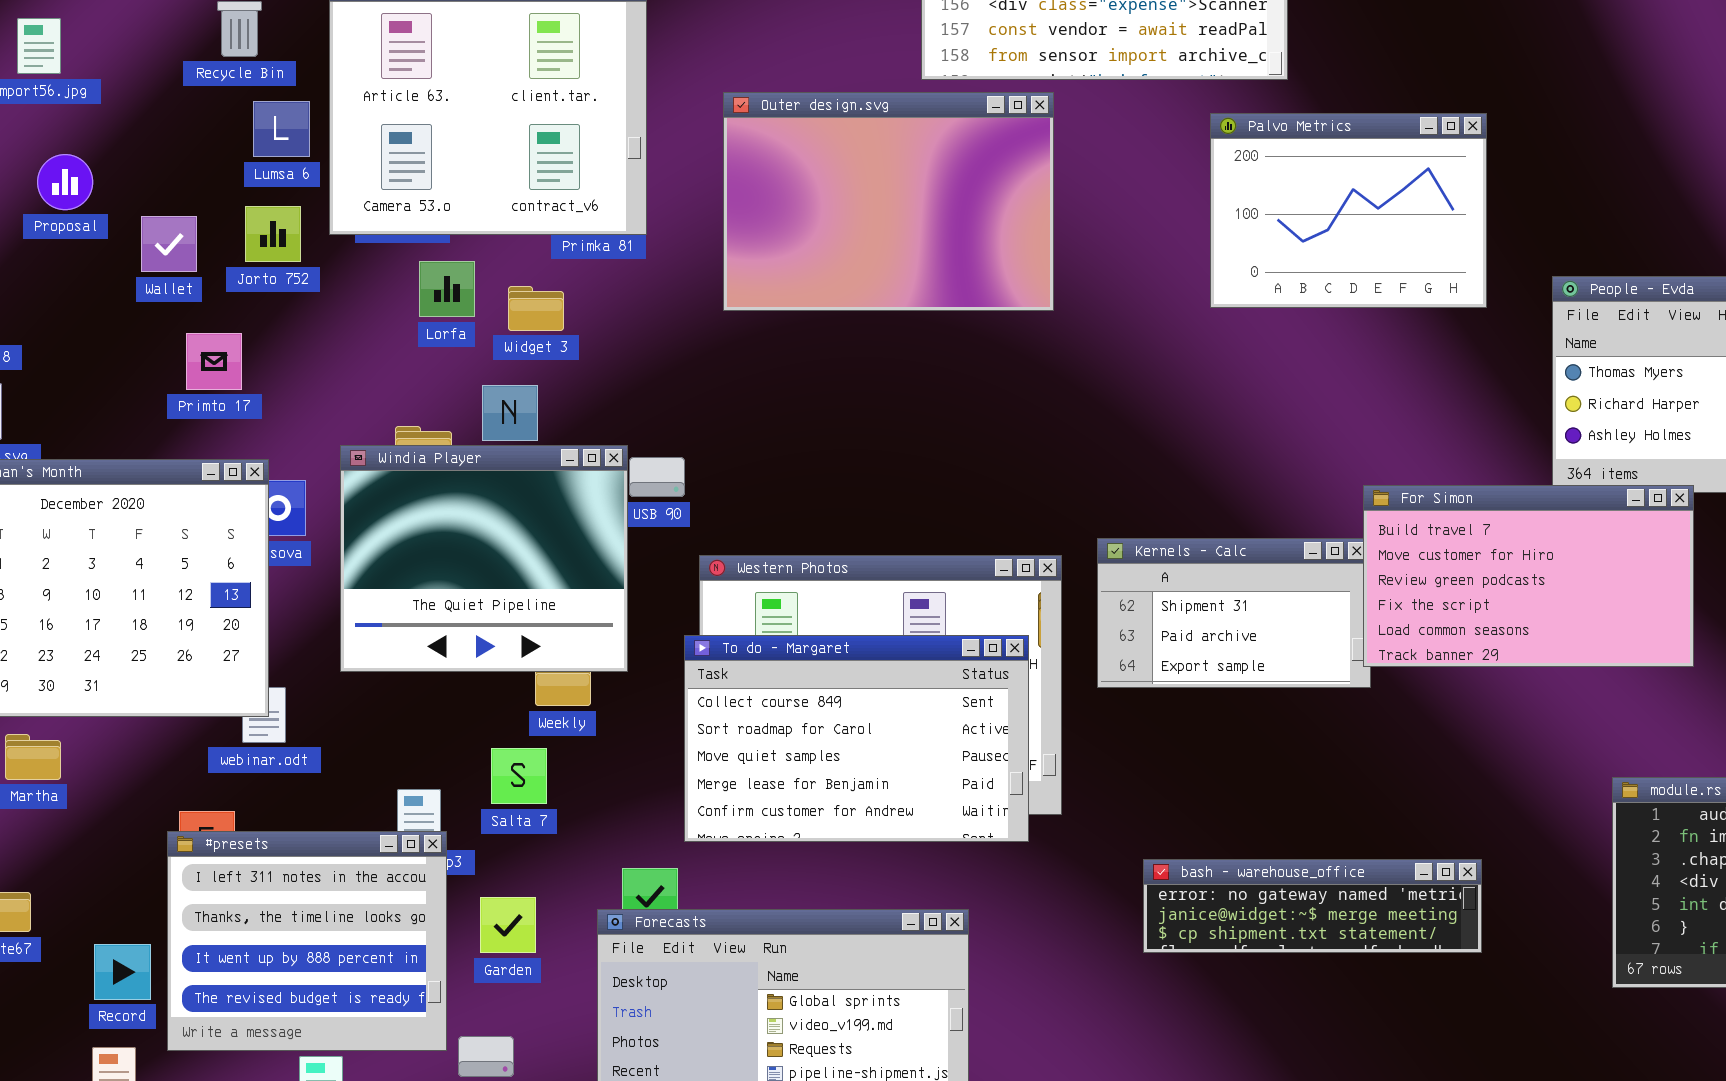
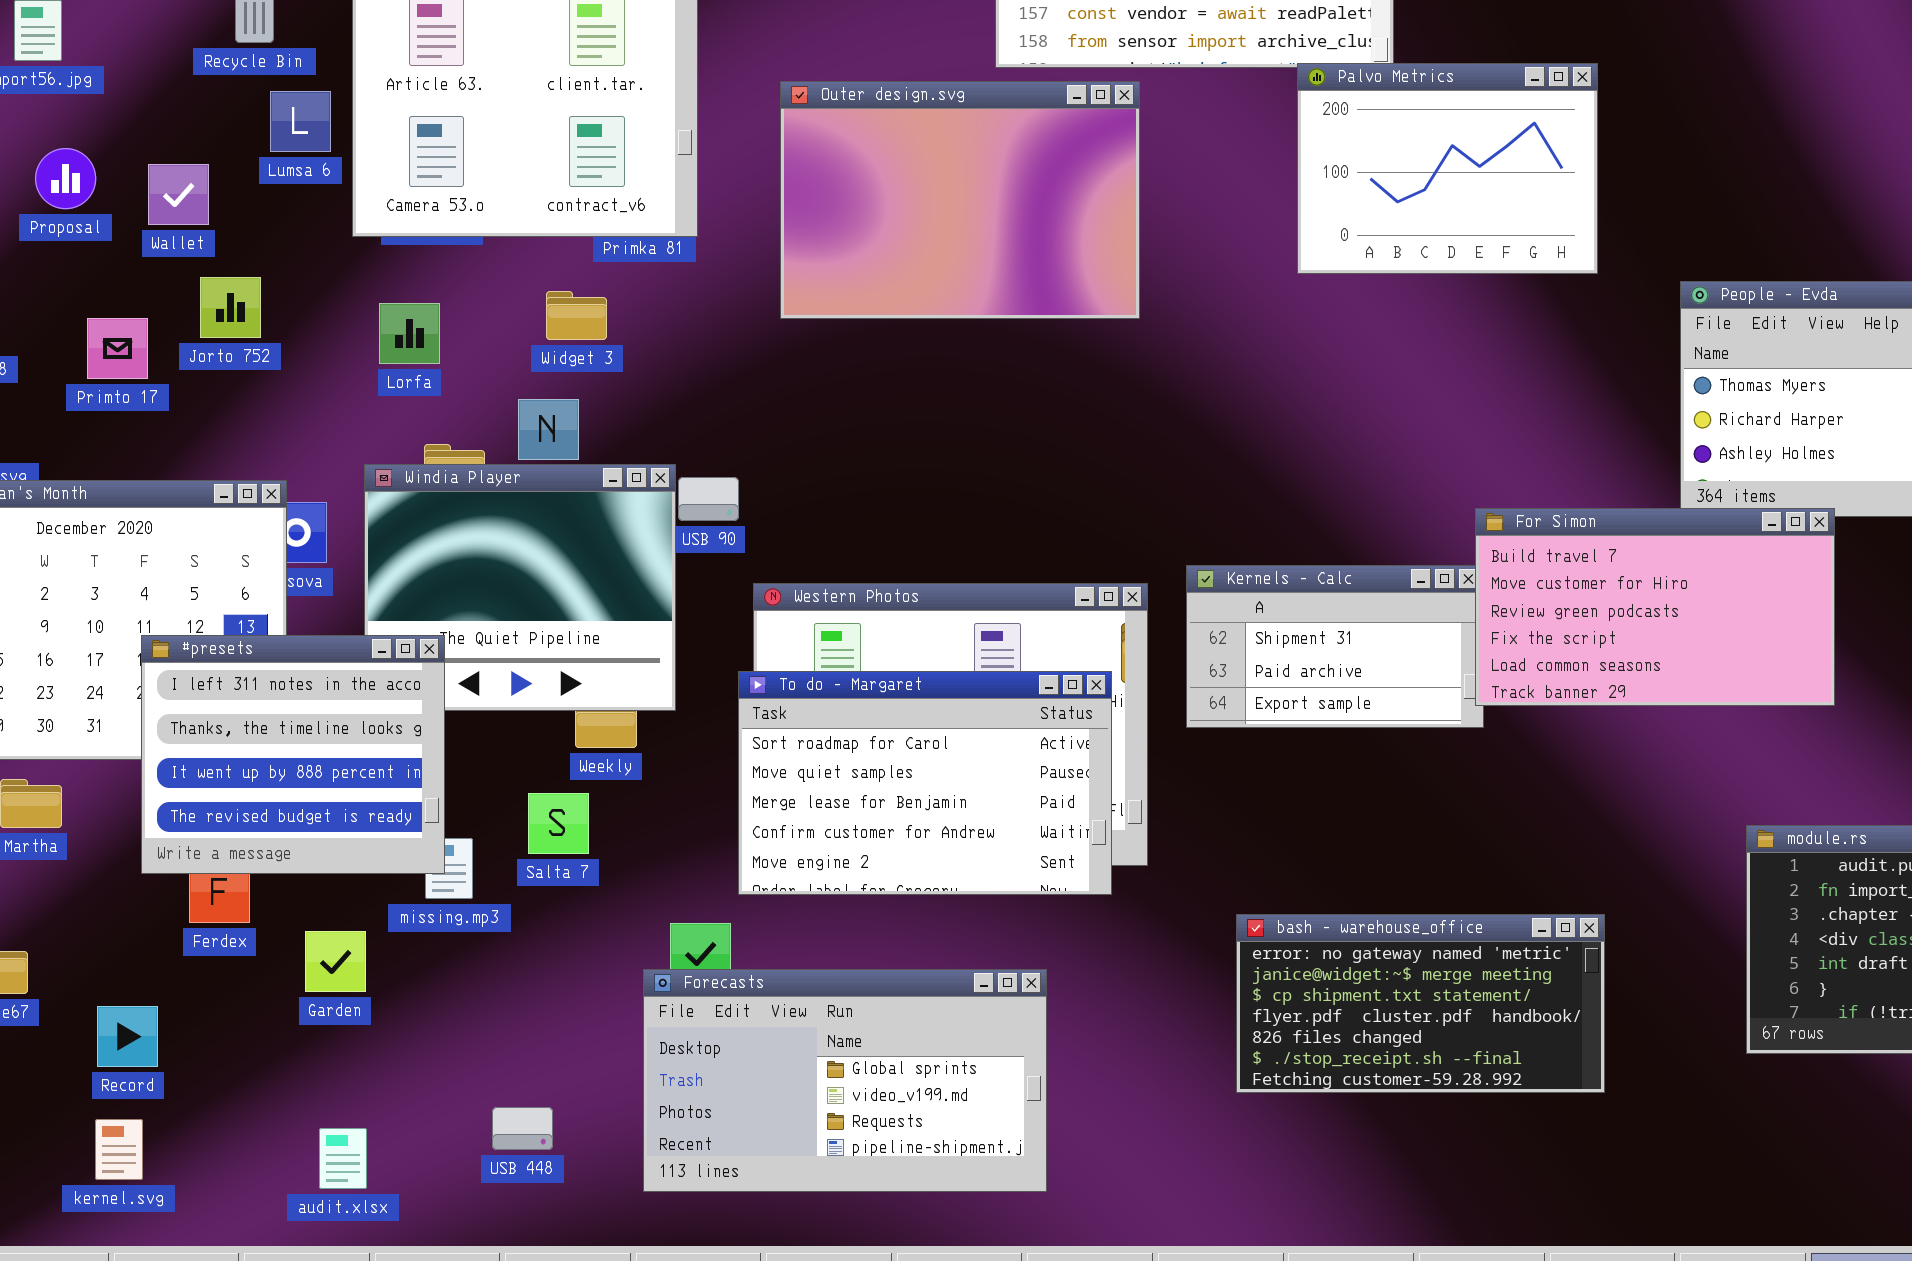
Palvo Metrics: [1210,113,1487,308] -> [1297,63,1598,274], moved
Jorto 752: [245,206,301,262] -> [200,277,261,338], moved
Wallet: [141,216,197,272] -> [148,164,209,225], moved
Lorfa: [419,261,475,317] -> [379,303,440,364], moved
Primto 17: [186,333,242,390] -> [87,318,148,379], moved
To do - Margaret: [684,635,1029,842] -> [738,671,1112,895], scrolled down 1 row
#presets: [167,831,447,1051] -> [141,635,445,874], moved
bash - warehouse_office: [1143,859,1482,953] -> [1236,914,1605,1093], resized
Garden: [480,897,536,953] -> [305,931,366,992], moved

